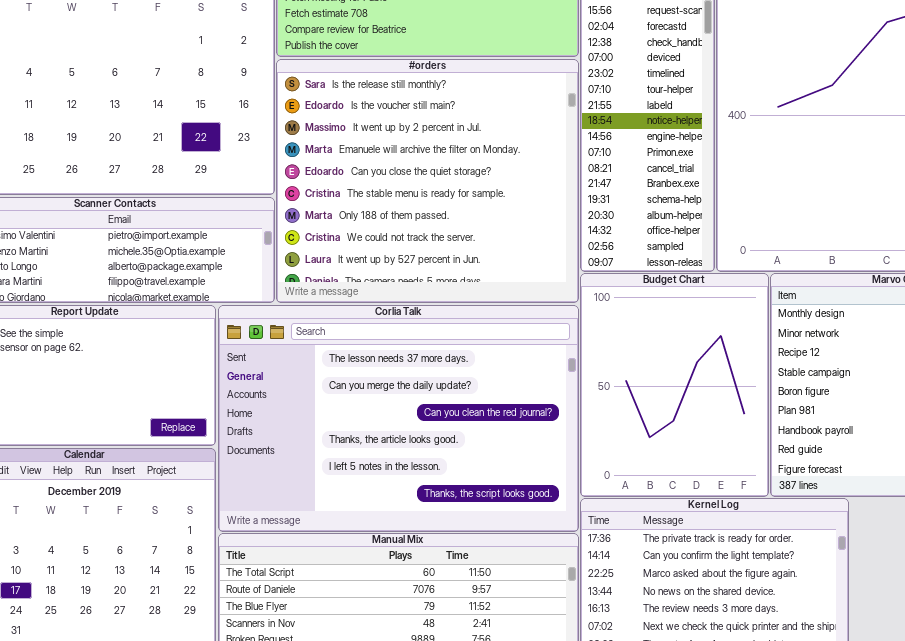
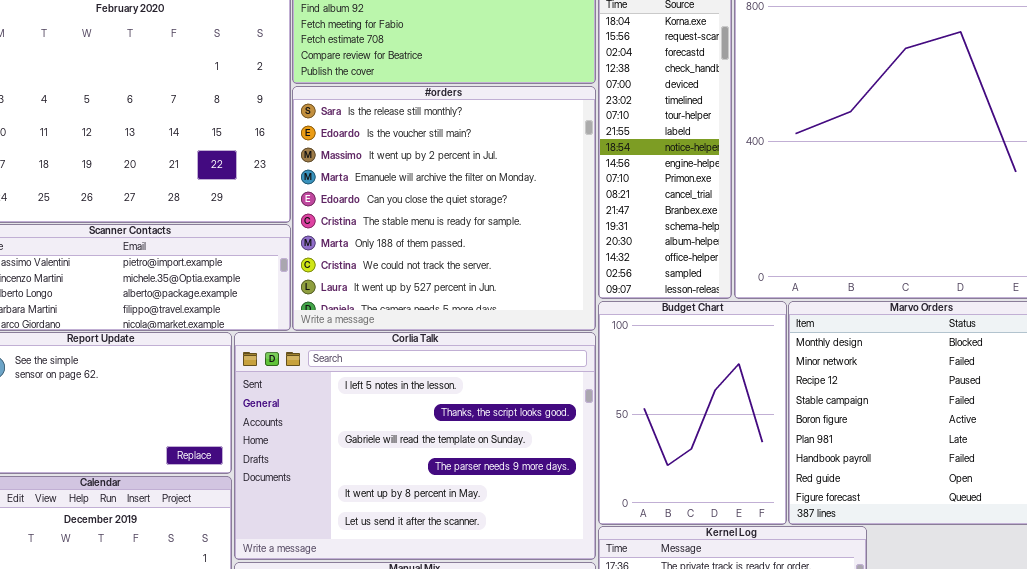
Corlia Talk: [218,305,579,532] -> [234,332,596,560], scrolled down 4 rows

